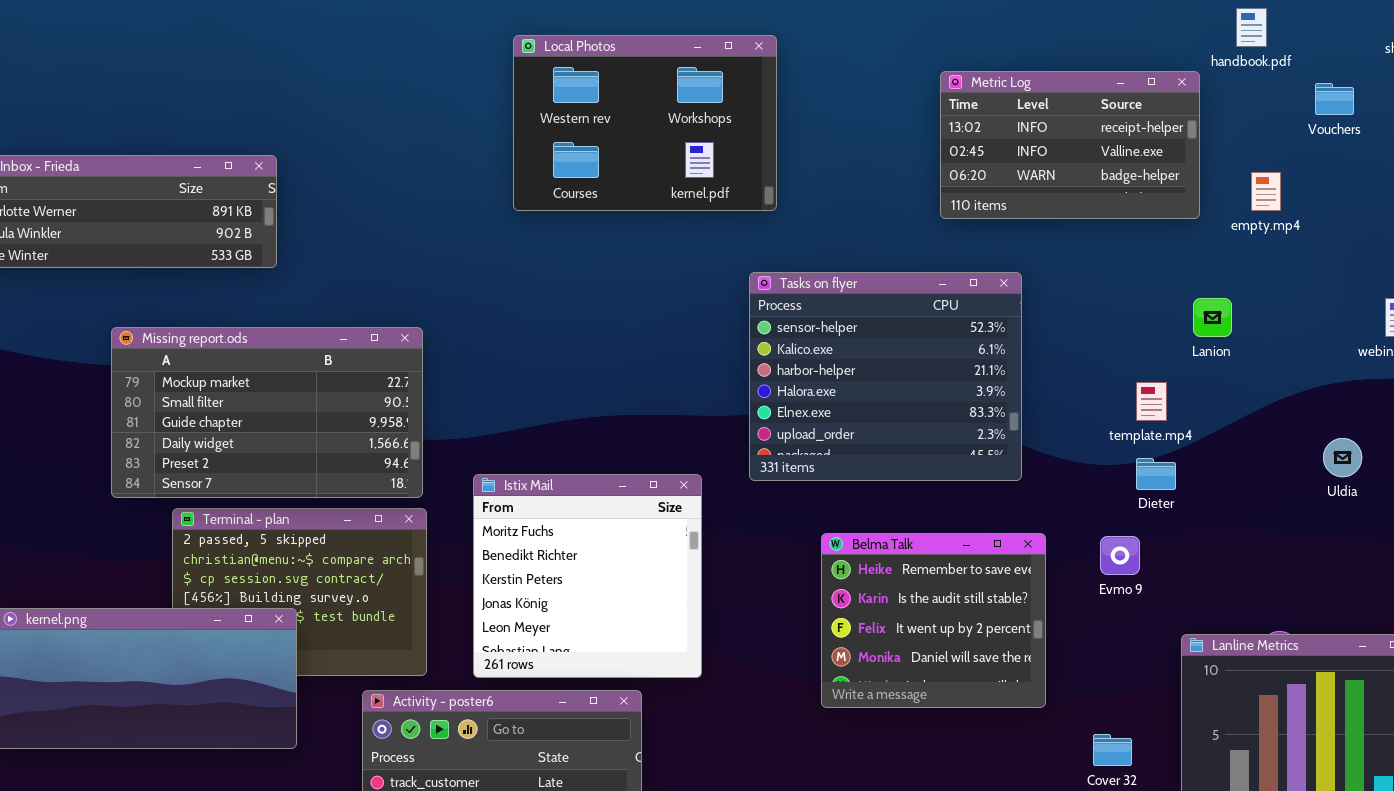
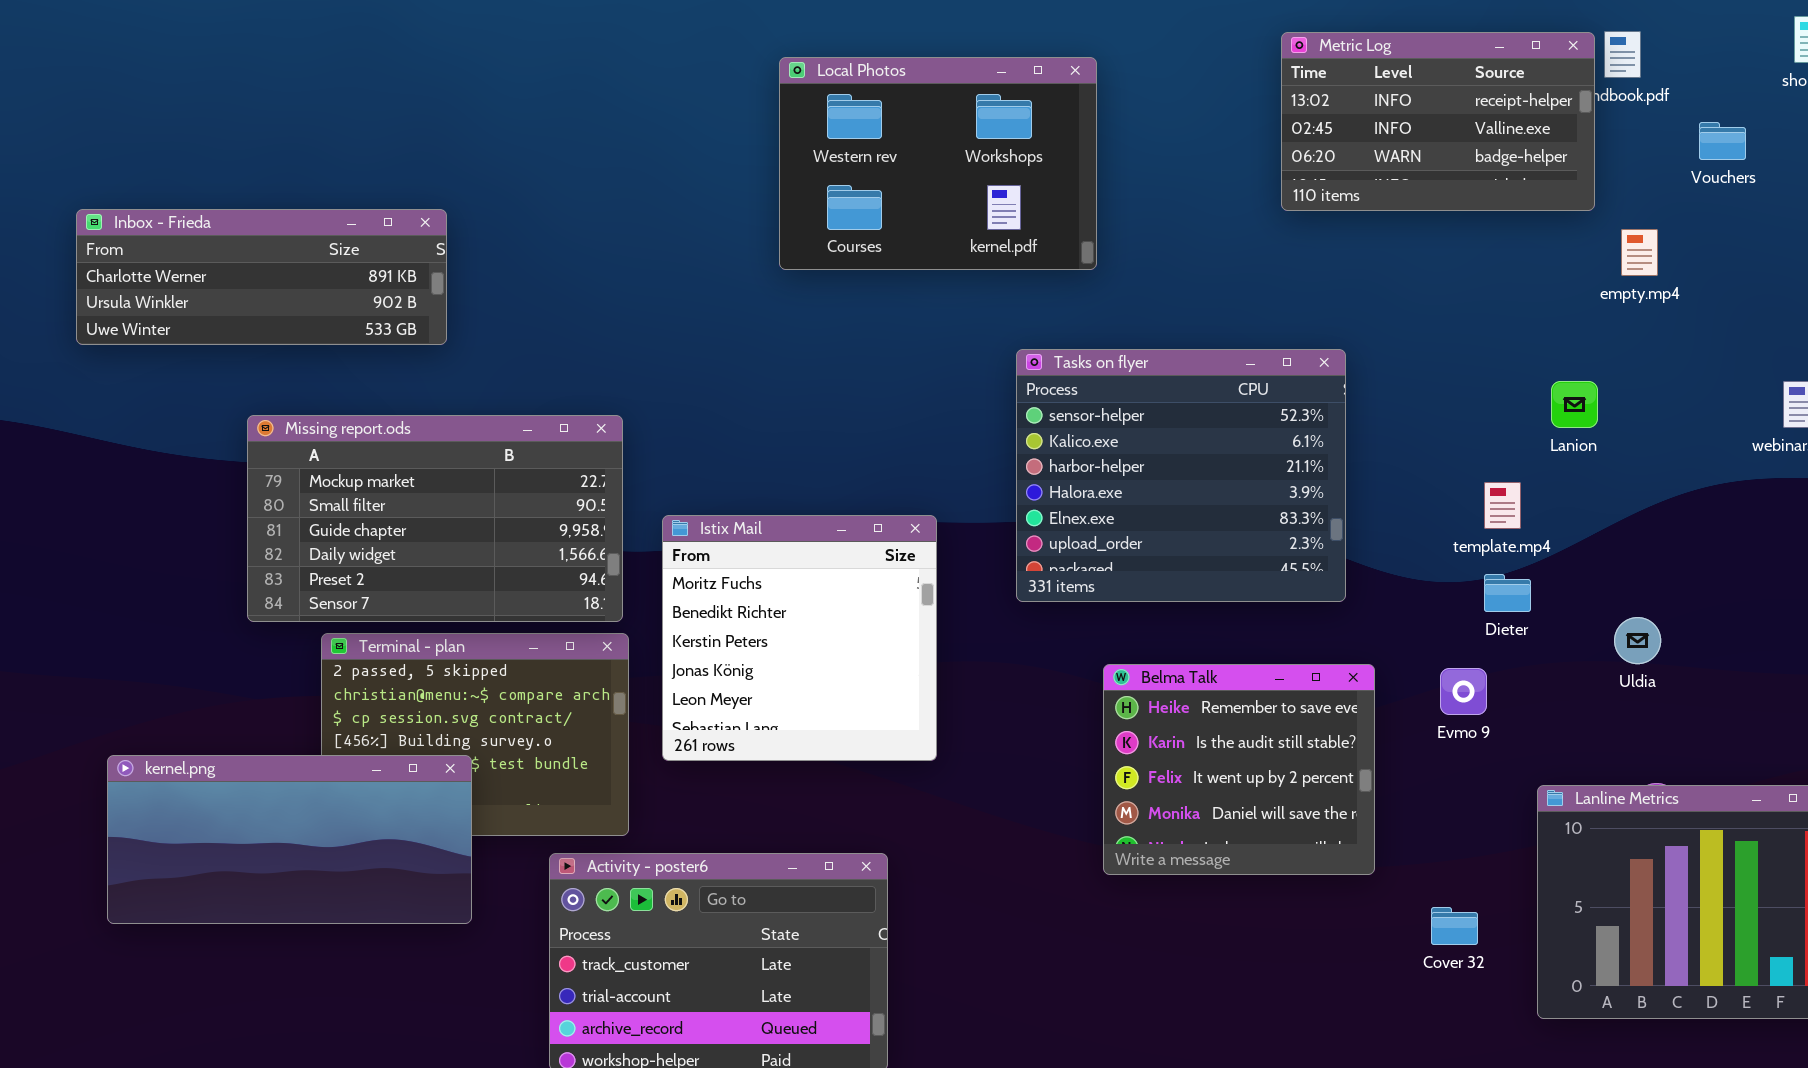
Local Photos: [513,35,777,211] -> [779,57,1097,270], moved
Metric Log: [940,71,1200,219] -> [1281,32,1595,211], moved
Uldia: [1323,438,1362,477] -> [1614,617,1661,664], moved
Istix Mail: [473,474,702,678] -> [662,515,937,761], moved

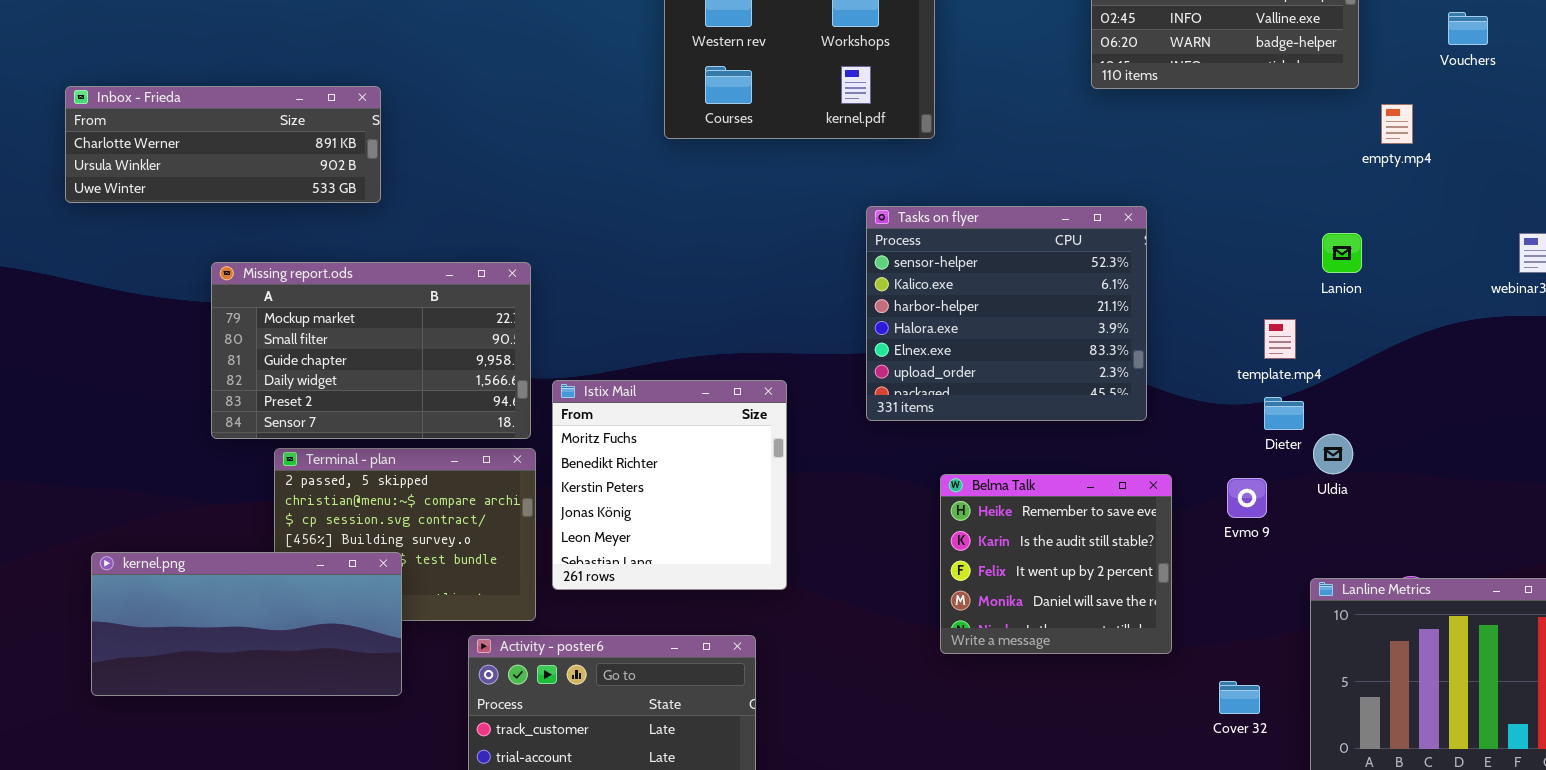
Istix Mail: [662,515,937,761] -> [552,380,787,590], moved
Uldia: [1614,617,1661,664] -> [1313,434,1353,474], moved

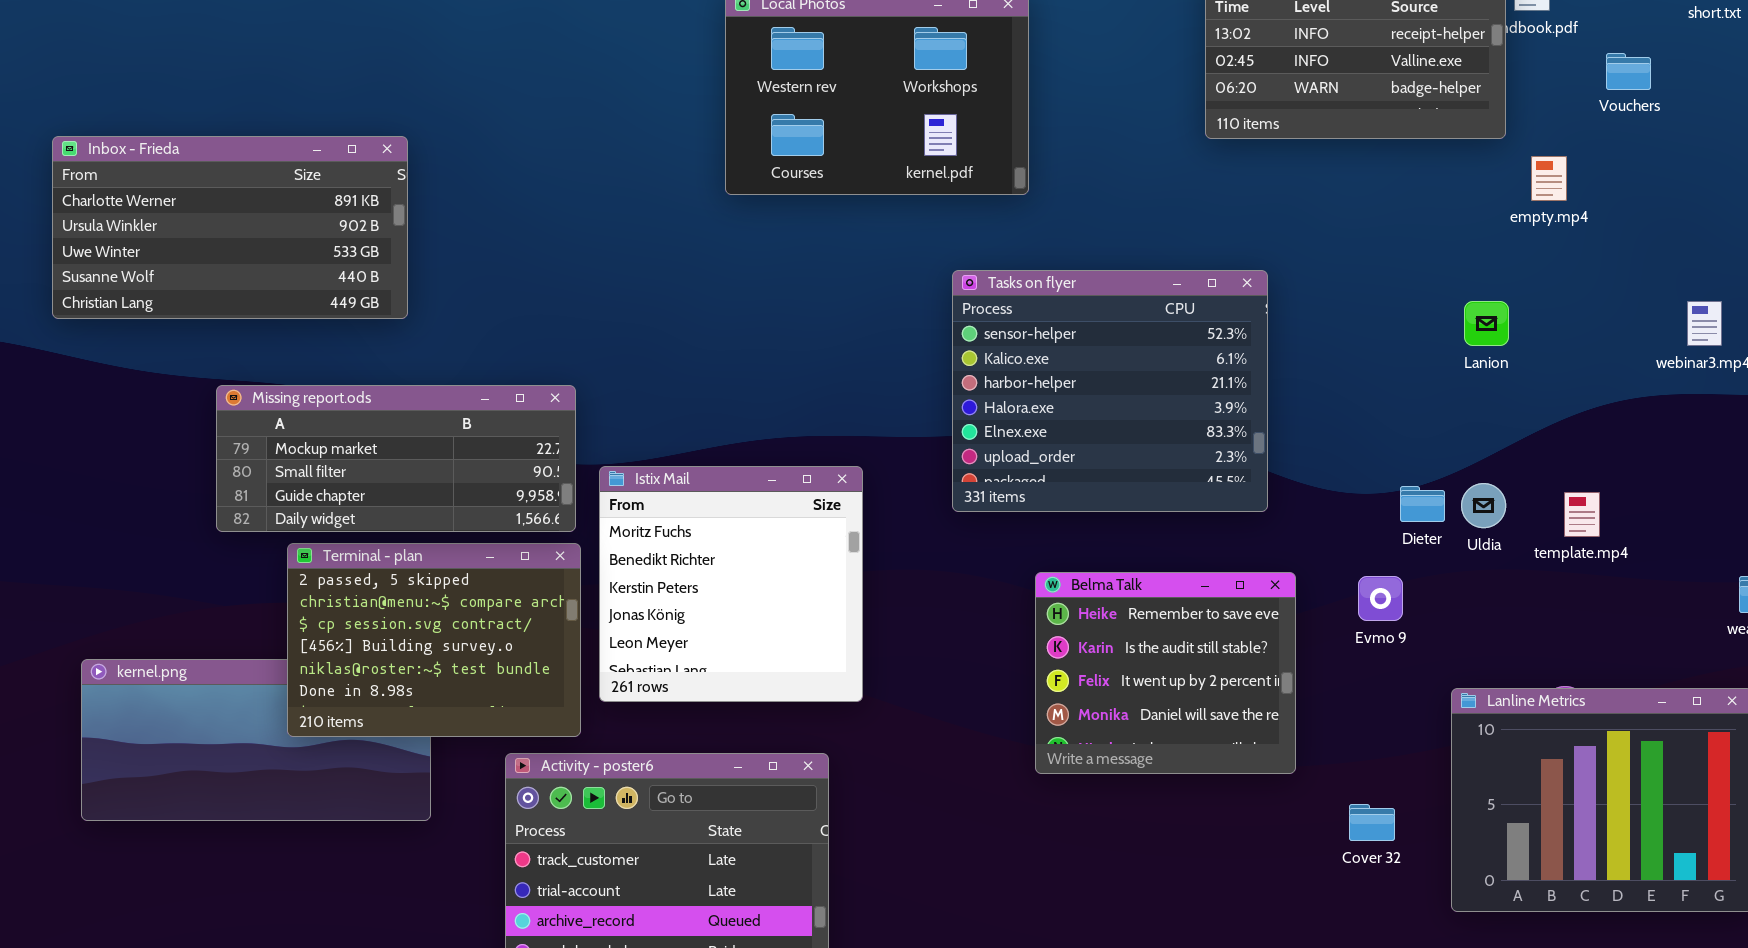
Inbox - Frieda: [65,86,381,203] -> [52,136,408,319], resized
Missing report.ods: [211,262,531,439] -> [216,385,576,532], resized
template.mp4: [1264,319,1296,359] -> [1564,492,1600,537], moved
Uldia: [1313,434,1353,474] -> [1461,483,1506,528], moved
Terminal - plan: [274,448,536,621] -> [287,543,581,737], raised

